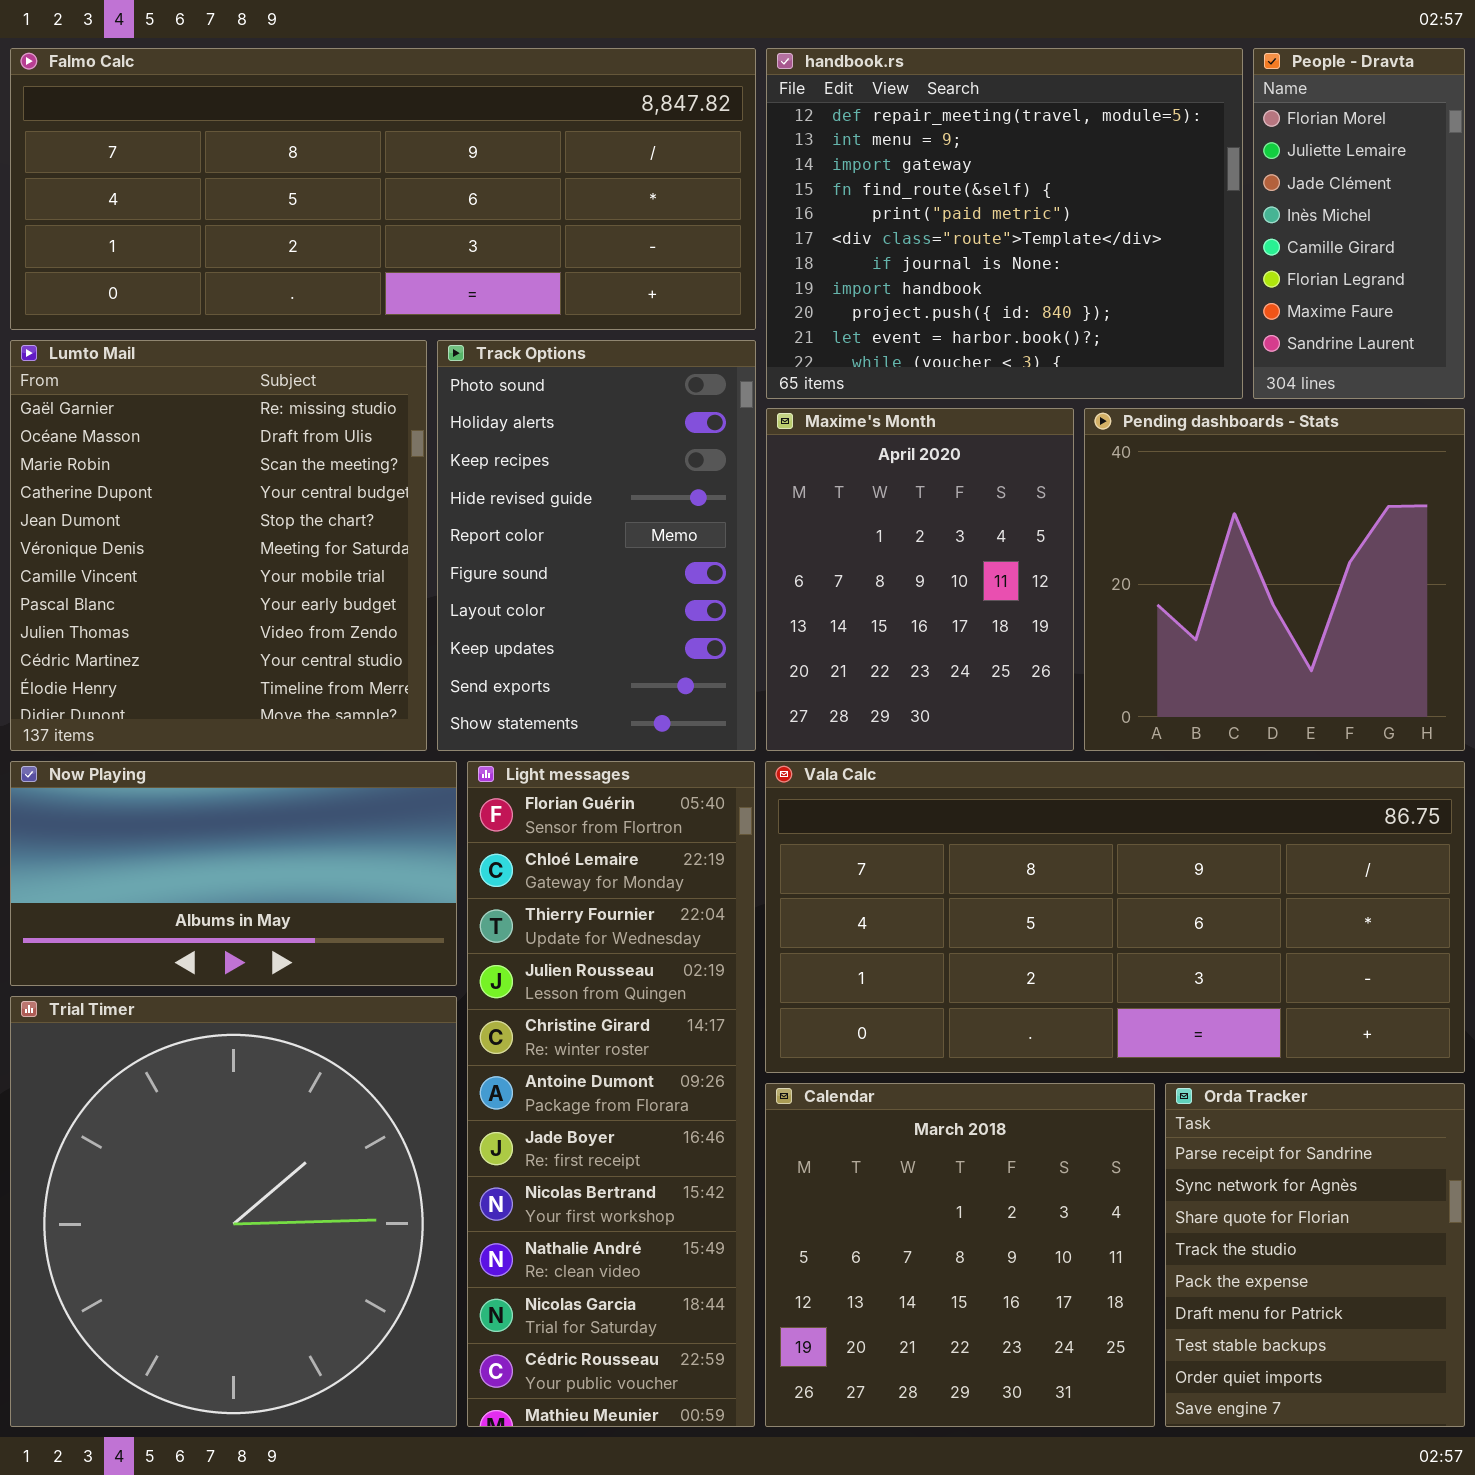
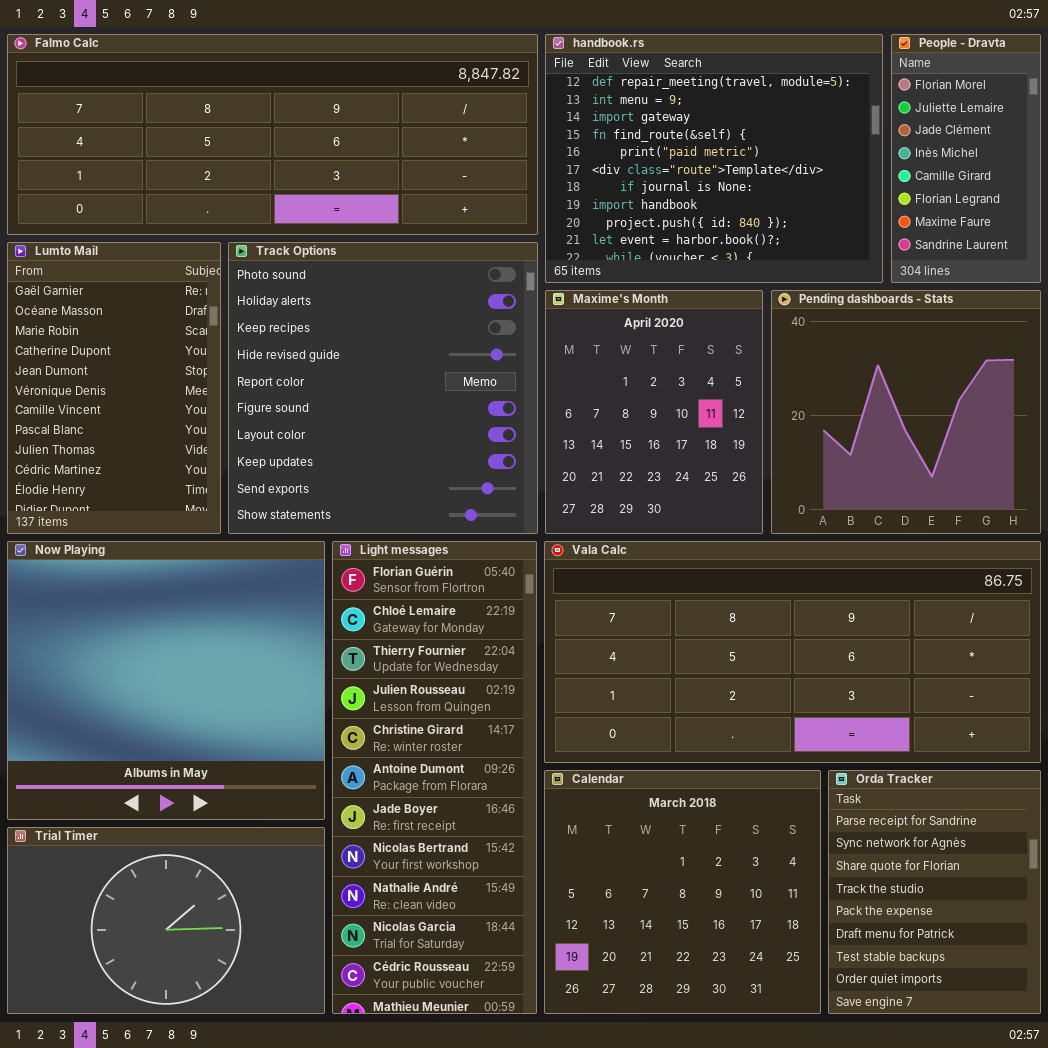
Lumto Mail: [10,340,427,751] -> [7,242,221,534], resized
Track Options: [437,340,756,751] -> [228,242,538,534], resized
Now Playing: [10,761,457,986] -> [7,541,325,820], resized
Trial Timer: [10,996,457,1427] -> [7,827,325,1014], resized

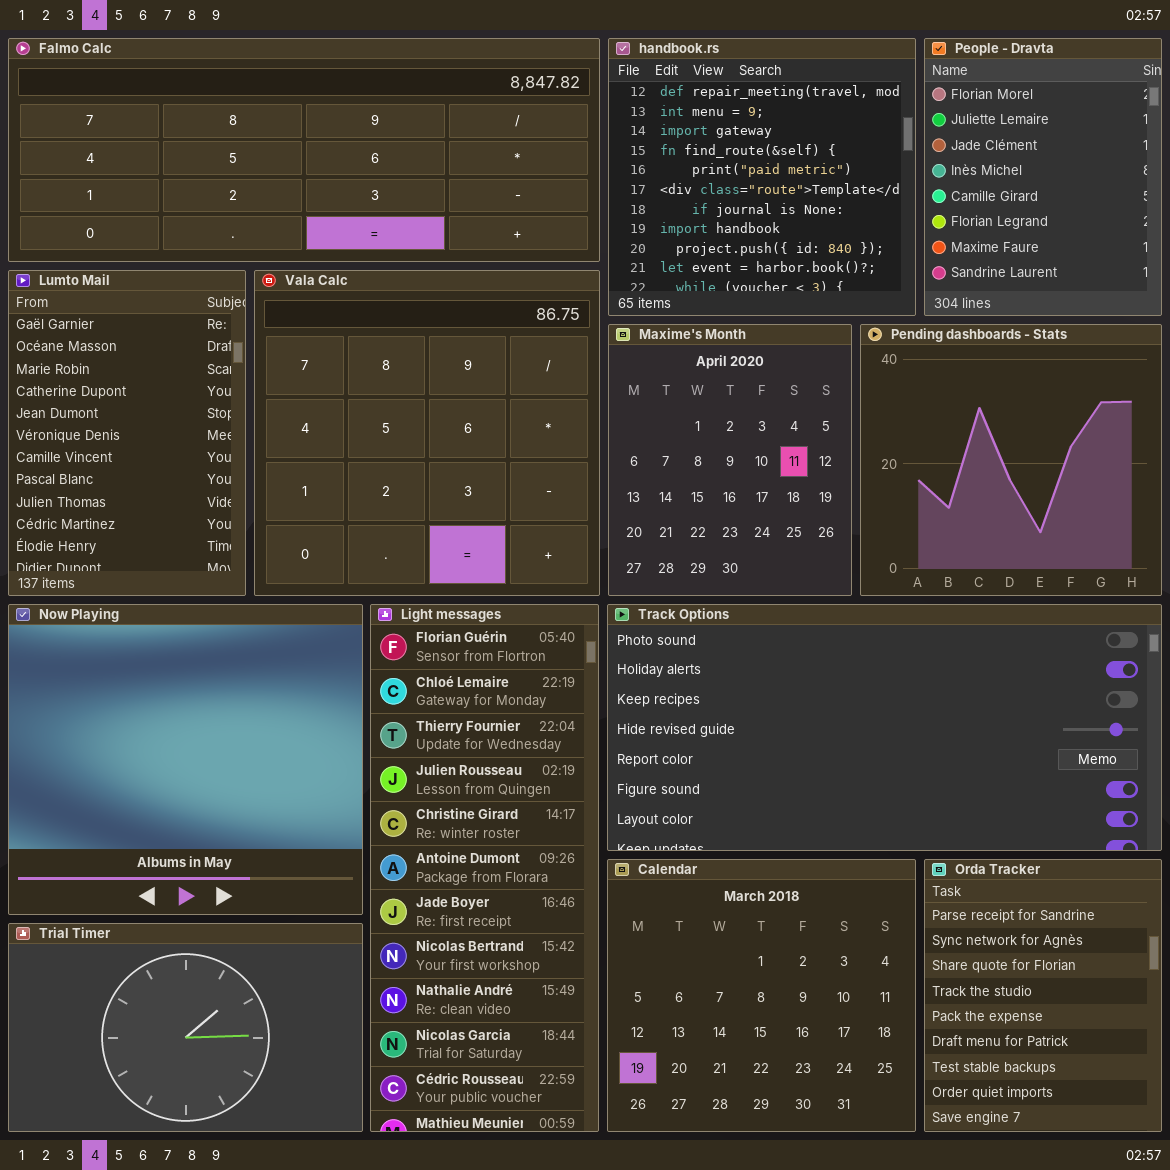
handbook.rs: [545,34,883,283] -> [608,38,916,316], resized
People - Dravta: [891,34,1041,283] -> [924,38,1162,316], resized
Track Options: [228,242,538,534] -> [607,604,1162,851], moved, resized
Vala Calc: [544,541,1041,763] -> [254,270,600,596], moved, resized

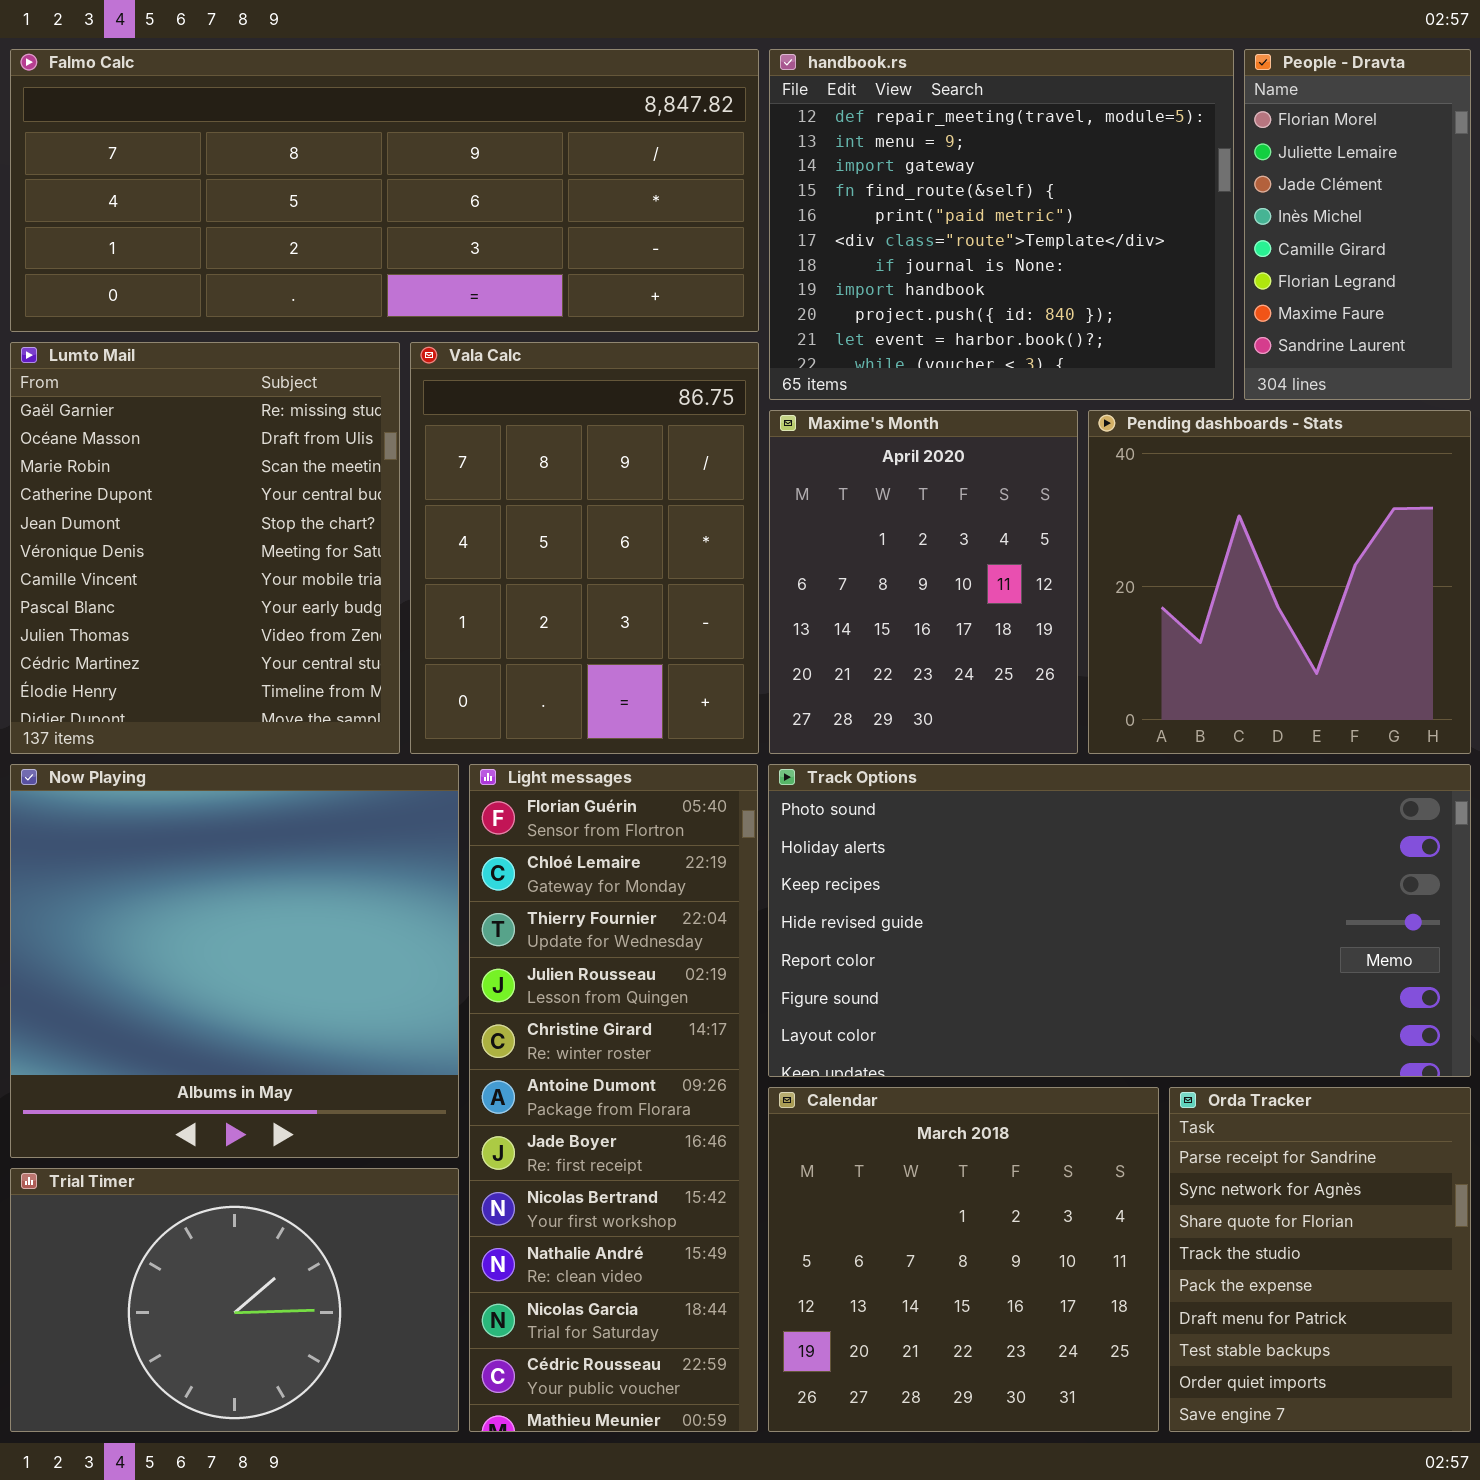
handbook.rs: [608,38,916,316] -> [769,49,1234,400], resized
People - Dravta: [924,38,1162,316] -> [1244,49,1471,400], resized
Lumto Mail: [8,270,246,596] -> [10,342,400,754], resized
Vala Calc: [254,270,600,596] -> [410,342,759,754], resized

